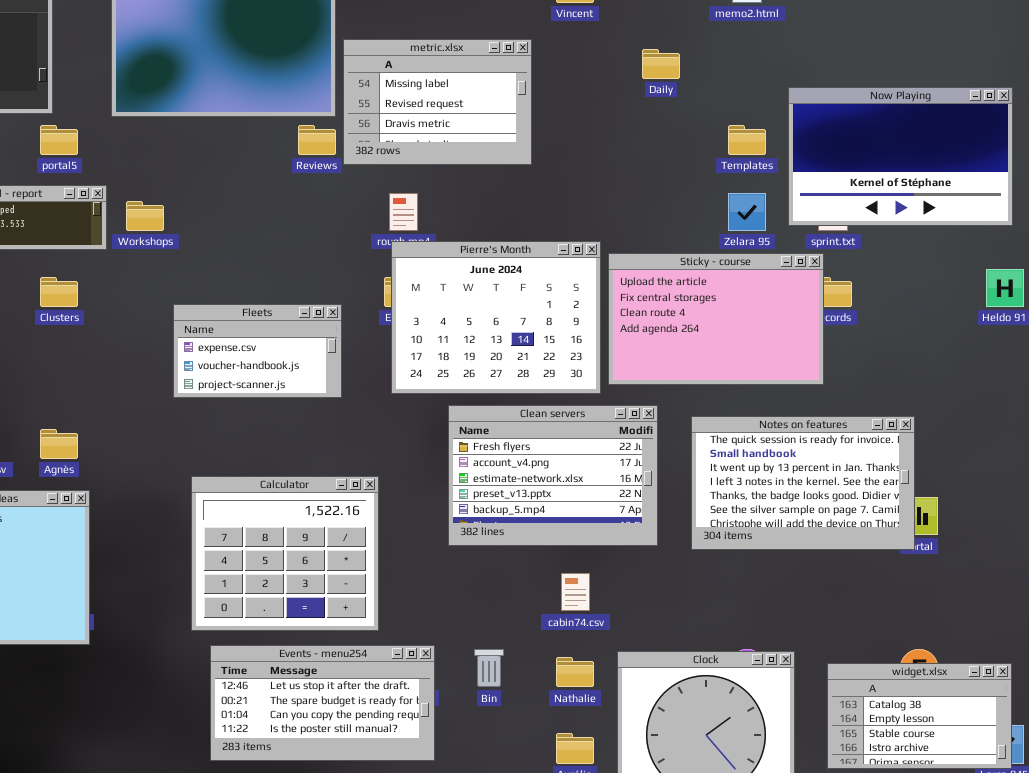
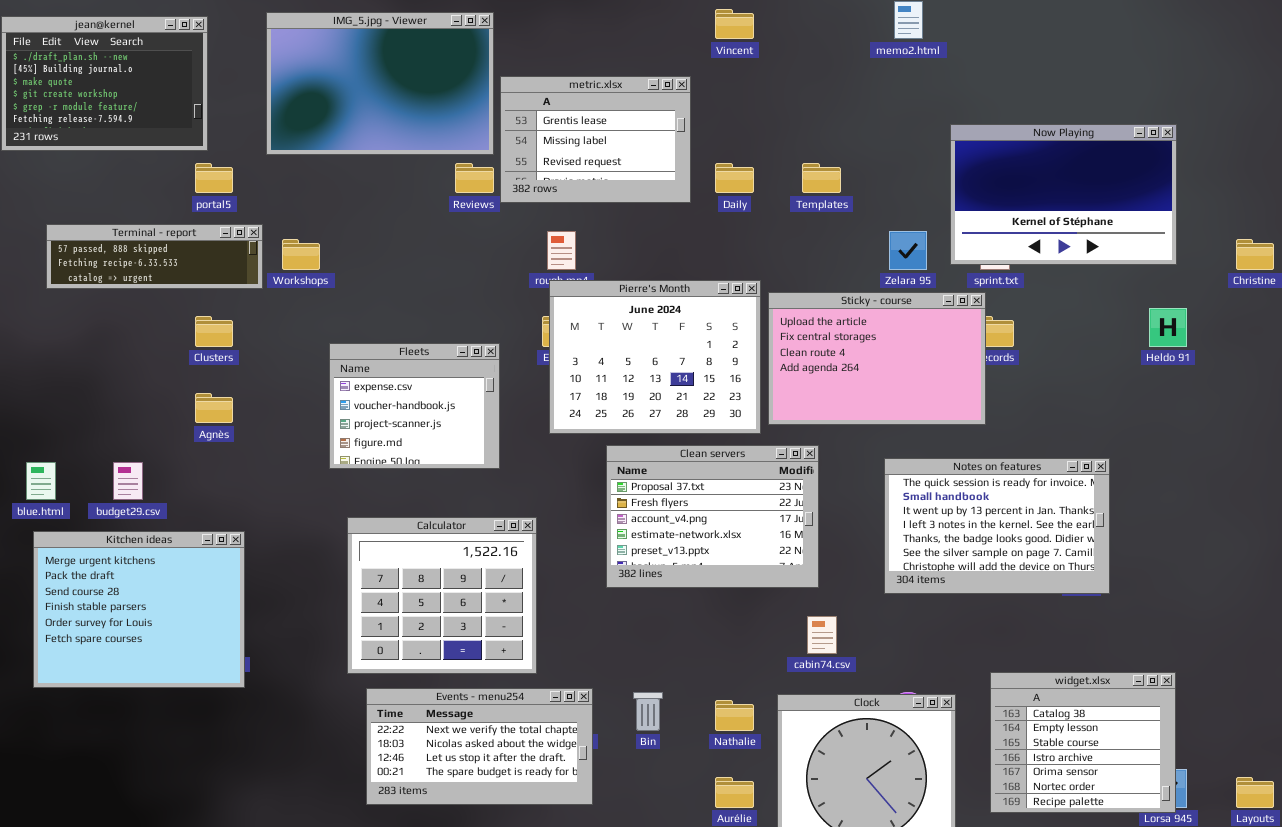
metric.xlsx: [343,39,532,165] -> [500,76,691,203], scrolled up 1 row
Daily: [642,49,680,79] -> [715,163,754,193], moved
Templates: [728,125,766,155] -> [802,163,841,193], moved
Fleets: [173,304,342,398] -> [329,343,500,469], resized
Clean servers: [448,405,658,546] -> [606,445,819,588], scrolled up 1 row
Notes on features: [691,416,915,550] -> [884,458,1110,594], moved
Agnès: [40,429,78,459] -> [195,393,233,423], moved
cabin74.csv: [561,573,590,611] -> [807,616,837,654], moved
Events - menu254: [210,645,435,761] -> [366,688,593,805], scrolled up 2 rows
widget.xlsx: [827,663,1012,769] -> [990,672,1176,813], resized

